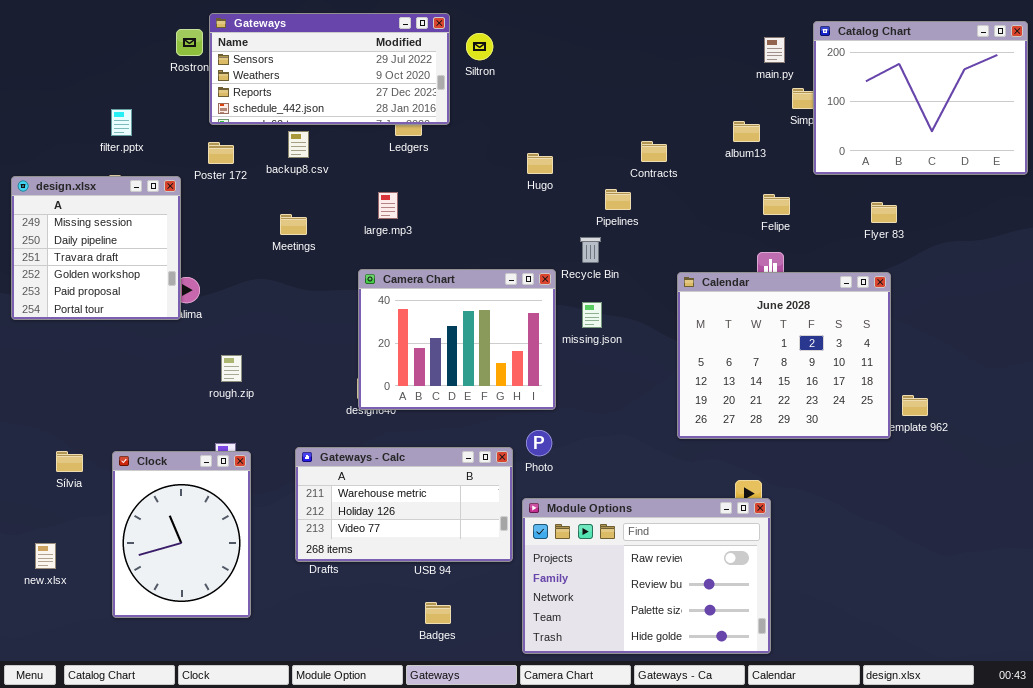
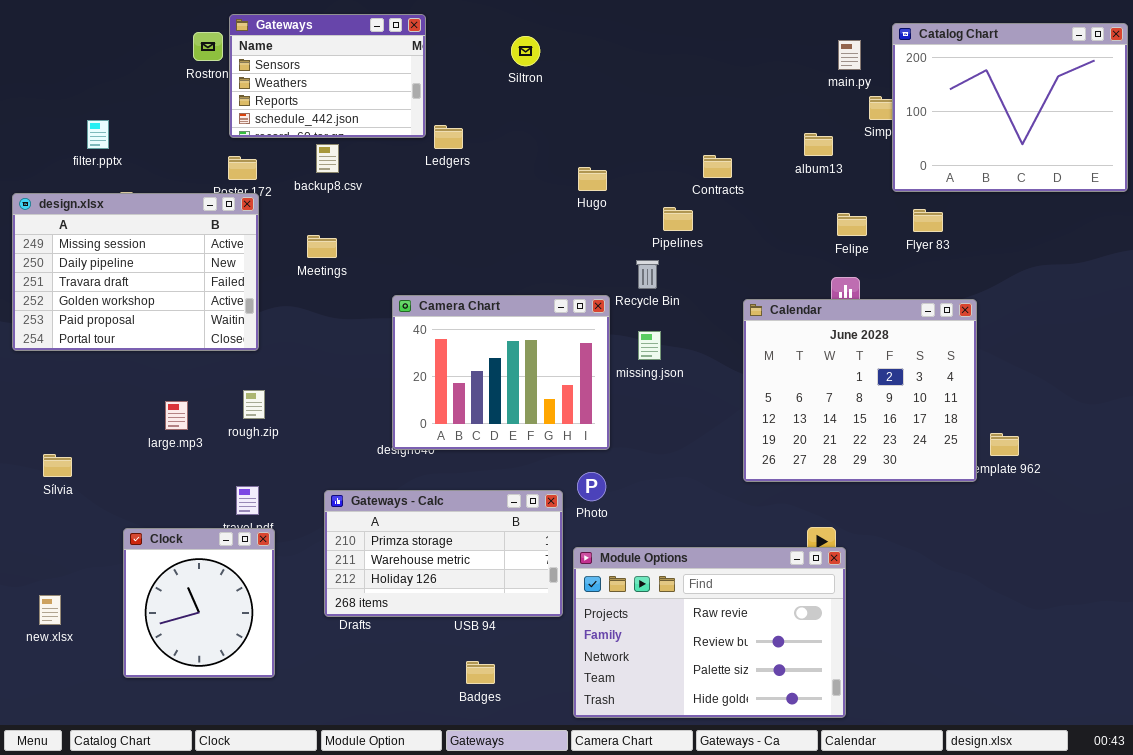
Gateways: [209,13,450,125] -> [229,14,426,138], resized
filter.pptx: [111,109,132,136] -> [87,120,109,149], moved
design.xlsx: [11,176,181,320] -> [12,193,259,351], resized
large.mp3: [378,192,398,219] -> [165,401,188,430], moved
Flyer 83: [871,202,897,223] -> [913,209,943,232], moved
Gateways - Calc: [295,447,513,562] -> [324,490,563,617], scrolled up 1 row
Sílvia: [56,451,83,472] -> [43,454,72,477], moved
Clock: [112,451,251,618] -> [123,528,275,678], resized

